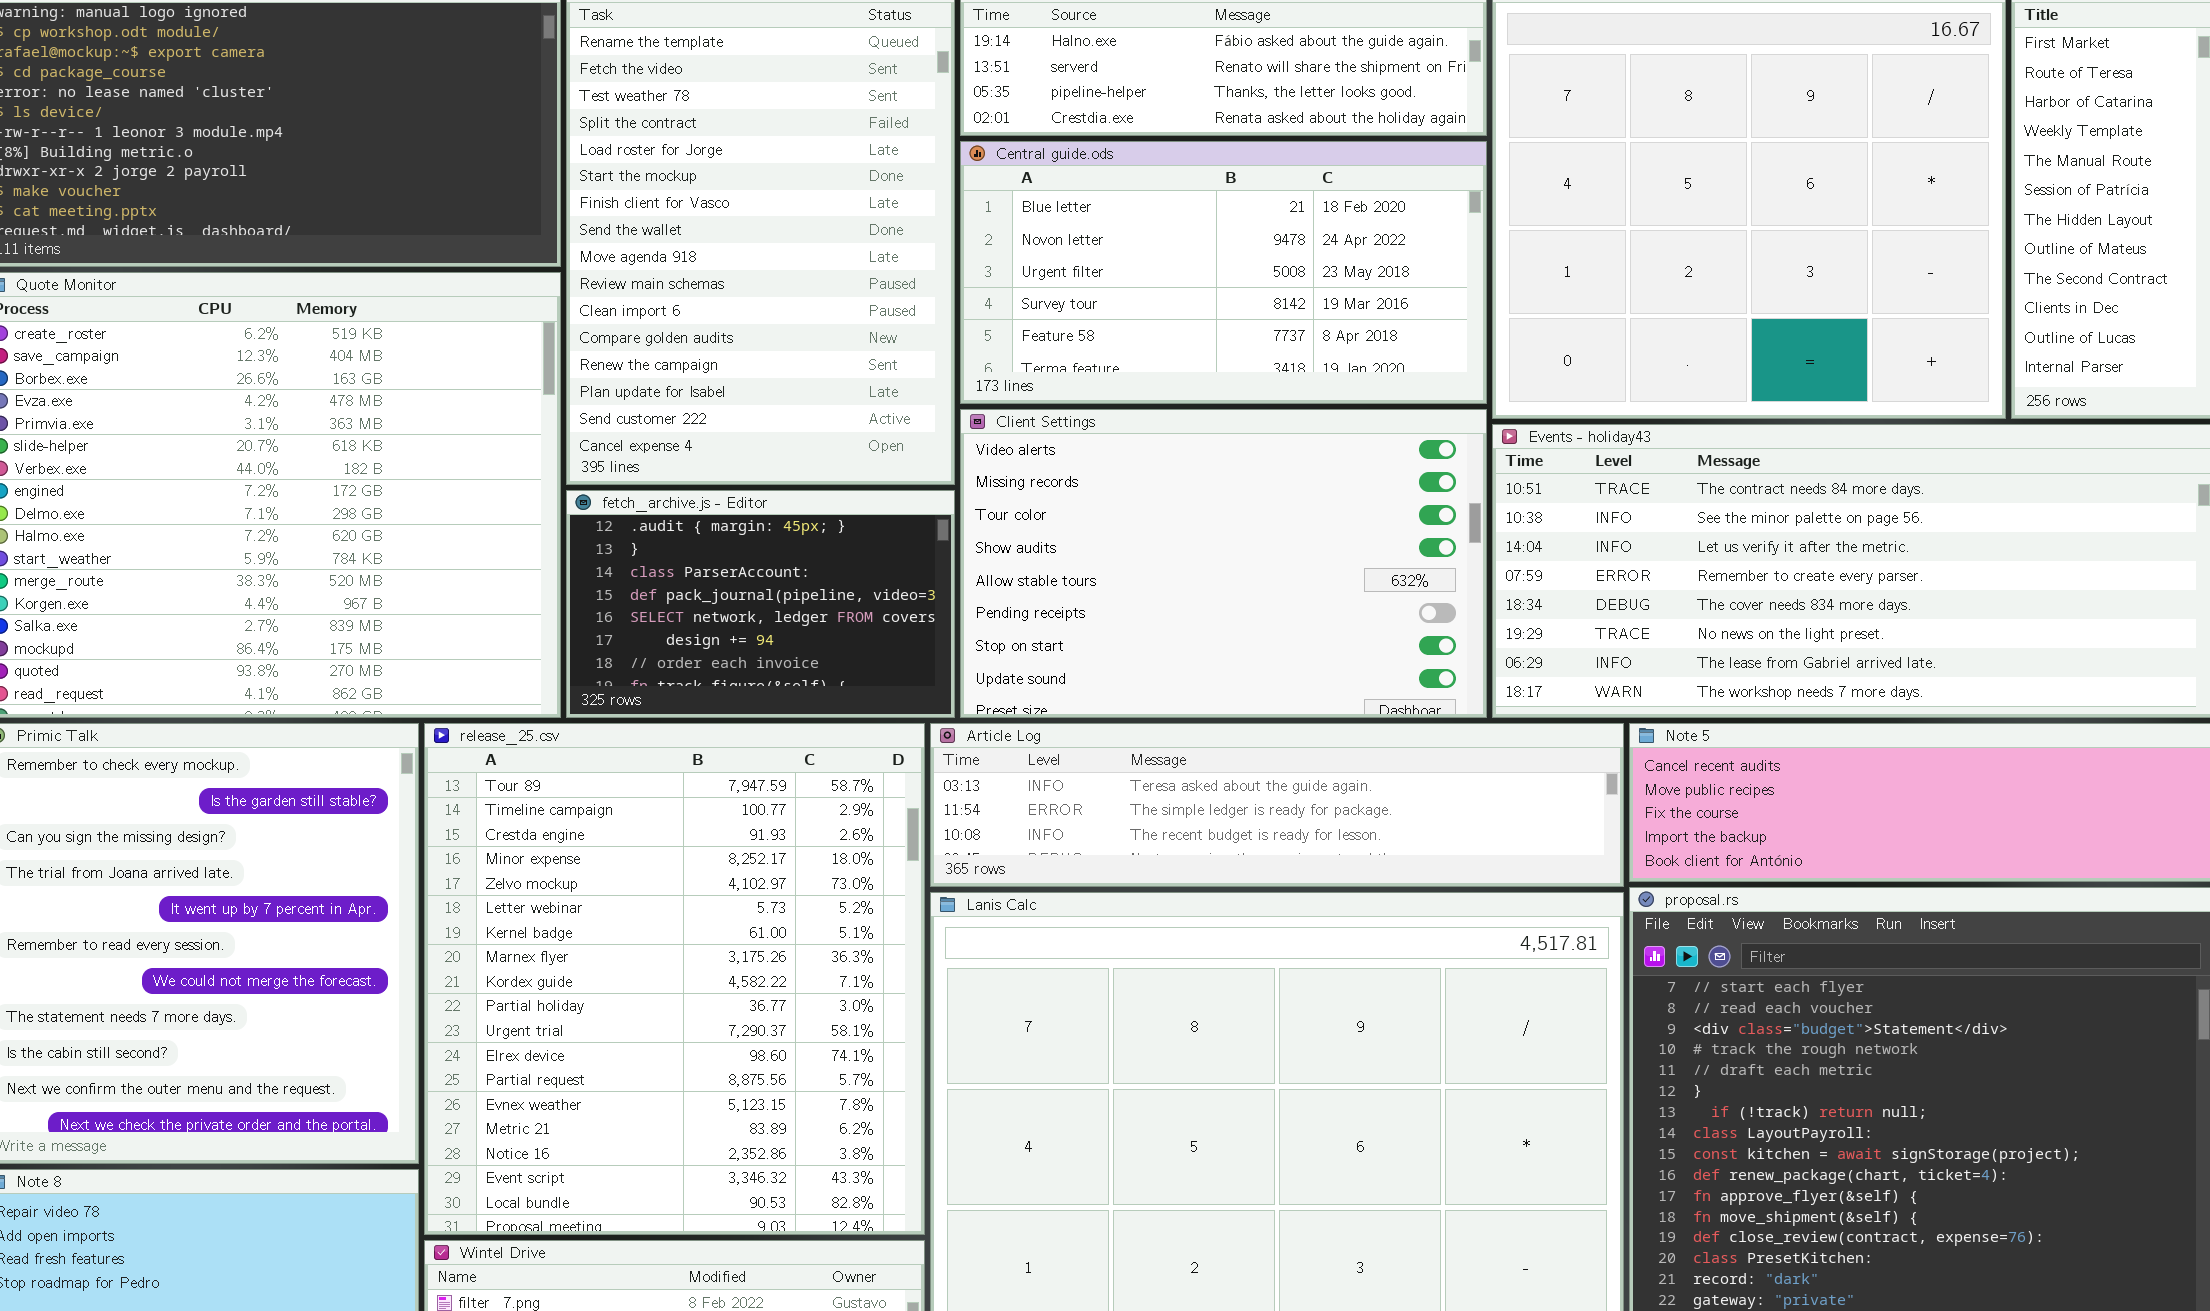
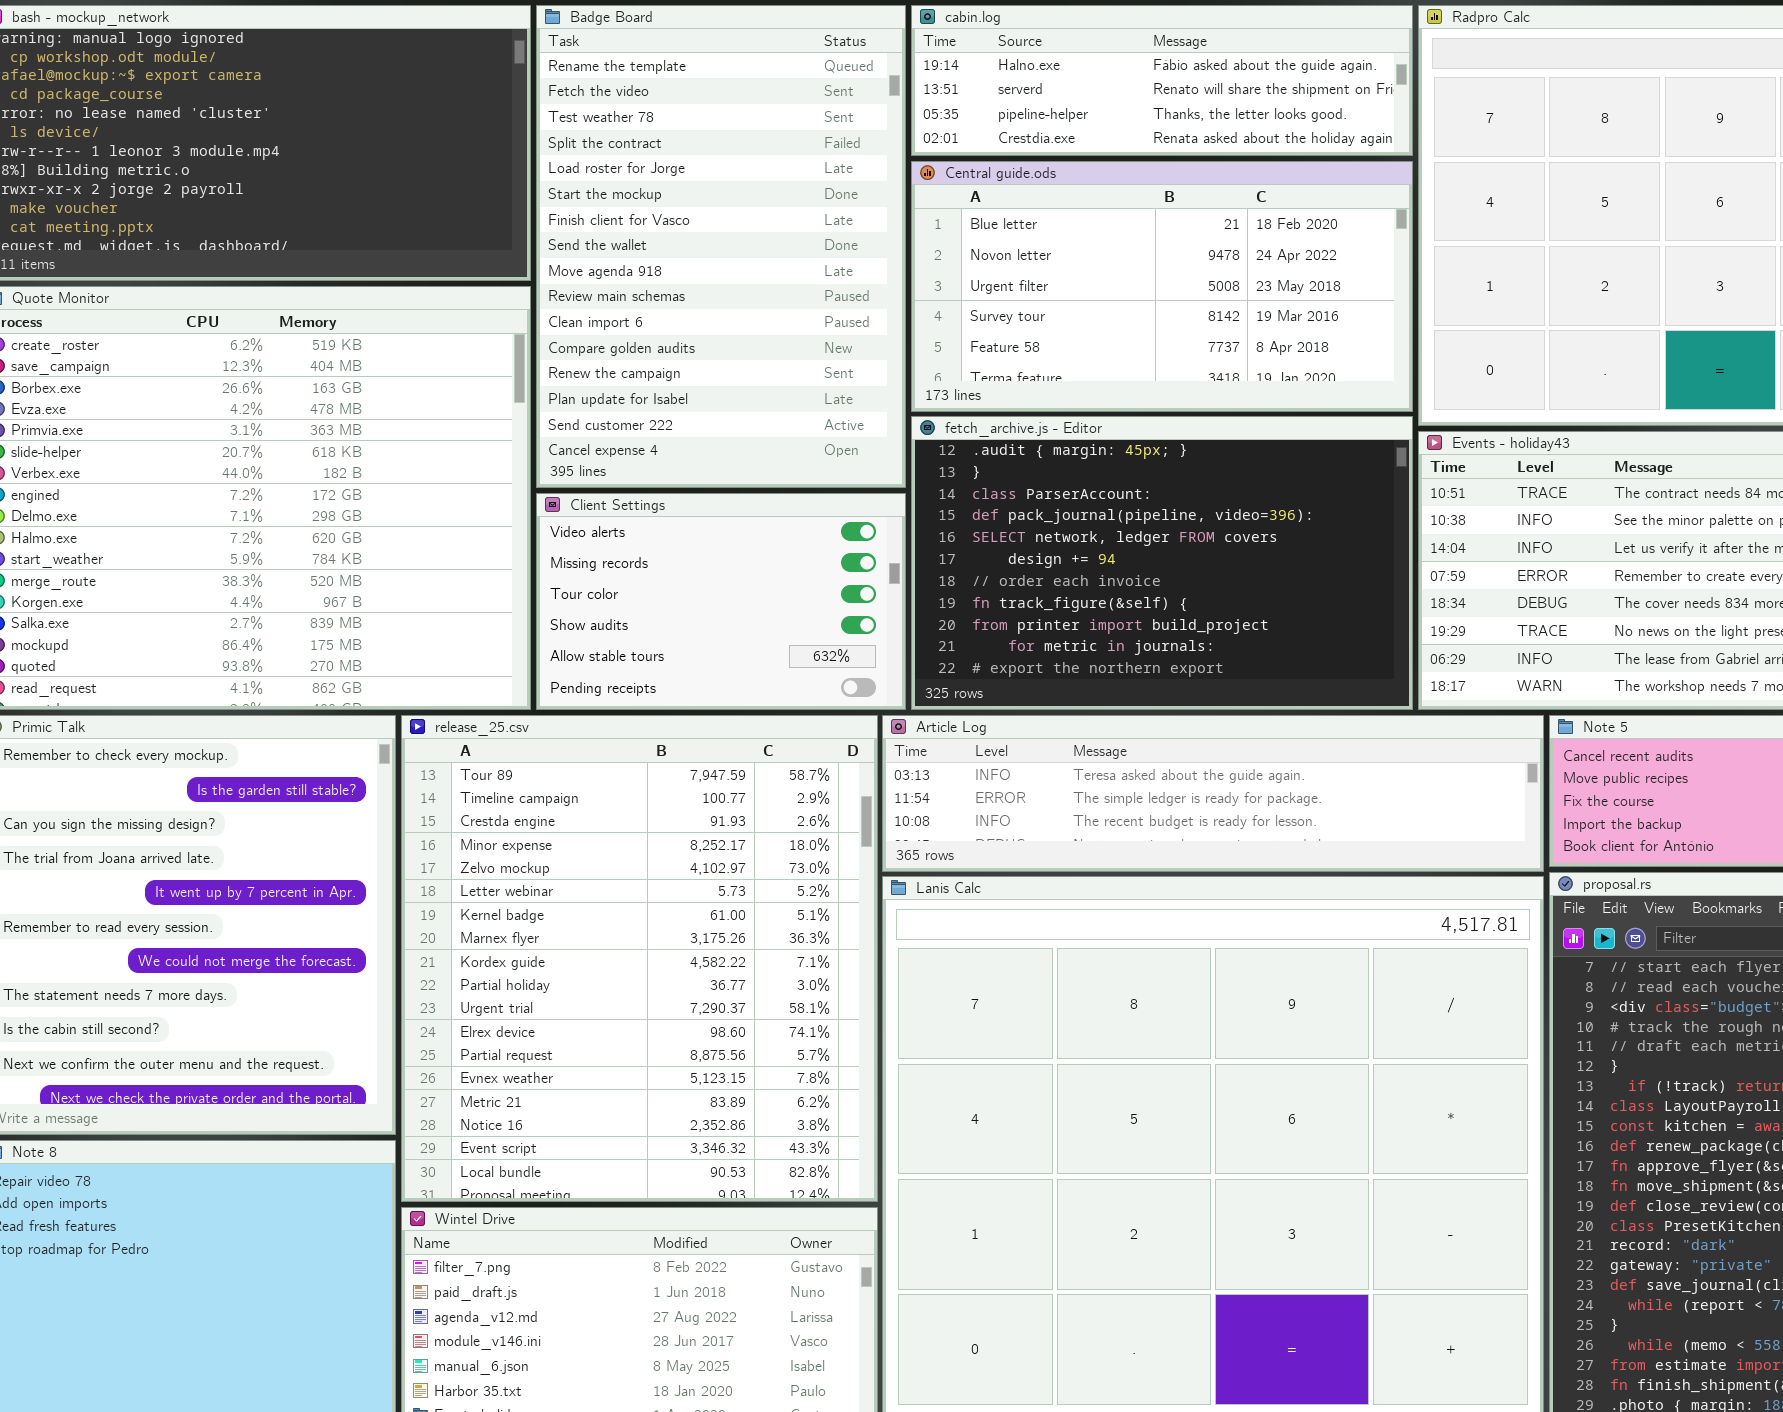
Client Settings: [960,409,1487,718] -> [536,493,906,710], moved, resized
fetch_archive.js - Editor: [566,490,955,718] -> [911,416,1413,710], moved, resized

